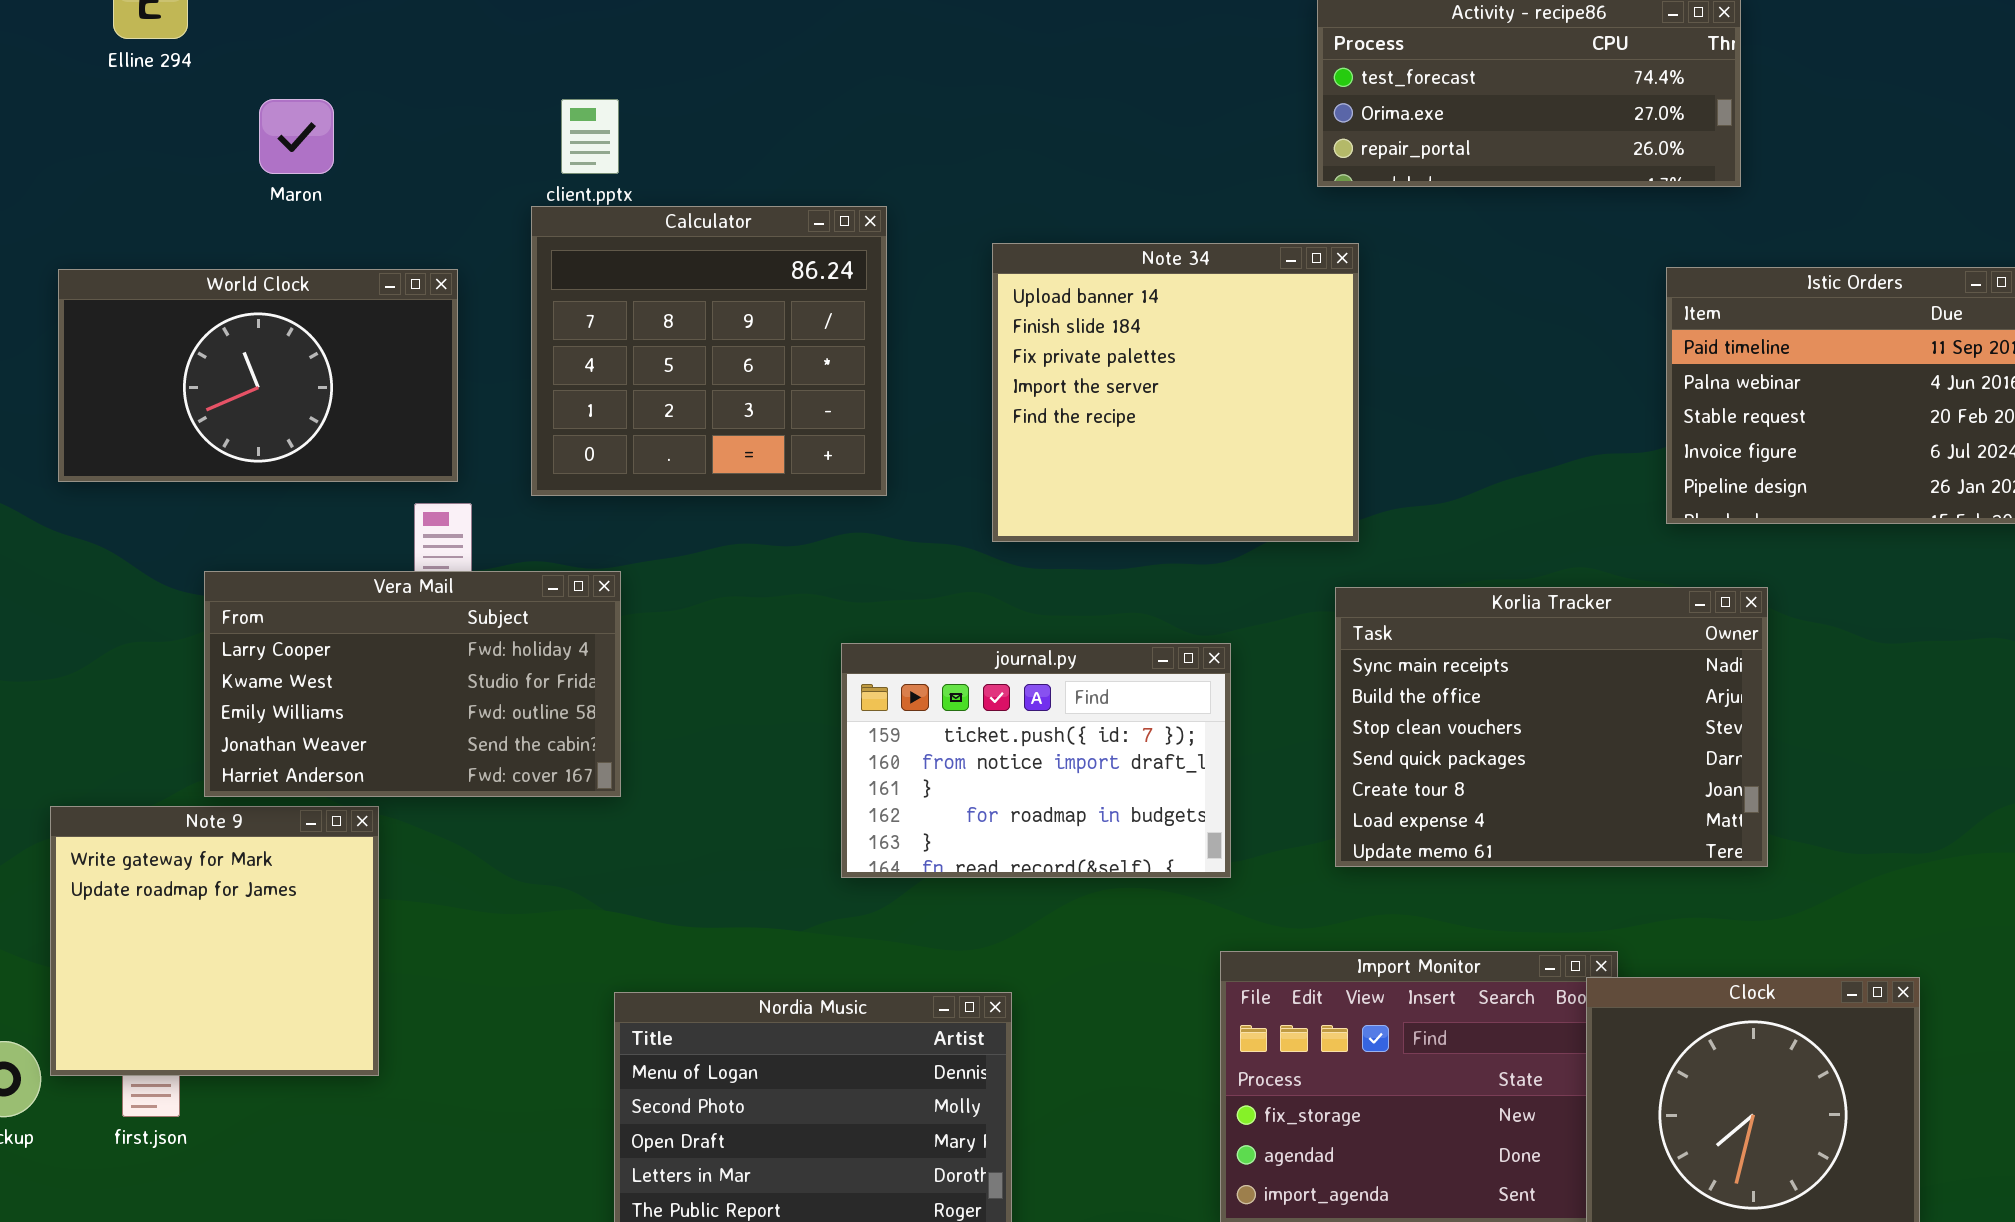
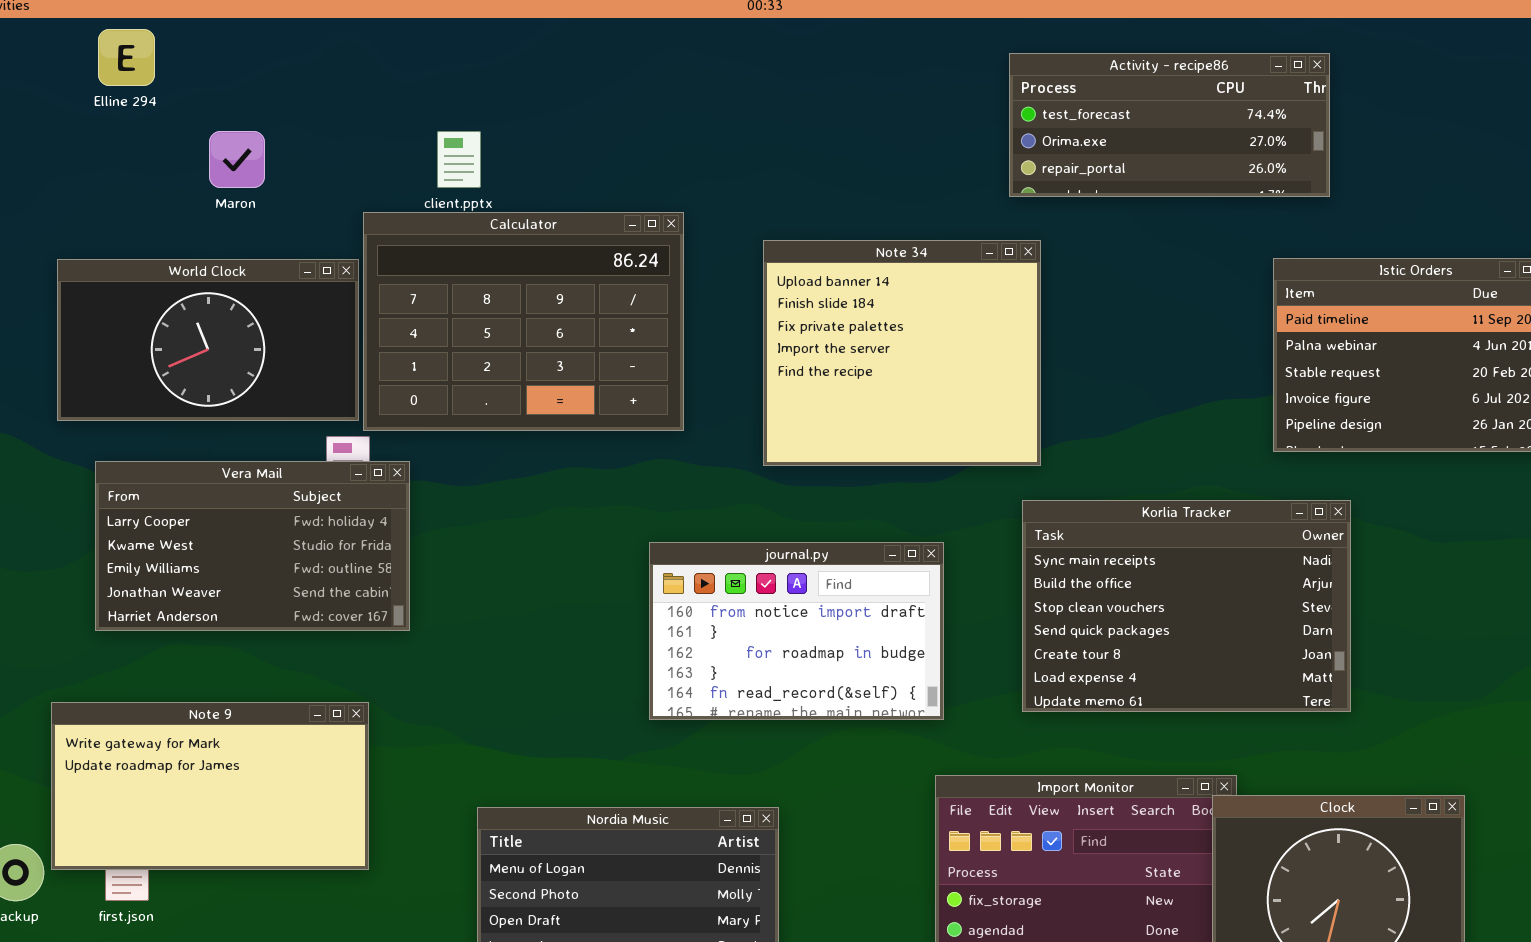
Calculator: [531,206,887,496] -> [363,212,684,431], resized
Vera Mail: [204,571,621,797] -> [95,461,410,631], moved
journal.py: [841,643,1231,878] -> [649,542,944,720], scrolled down 1 row
Note 9: [50,806,379,1076] -> [51,702,369,870], resized

